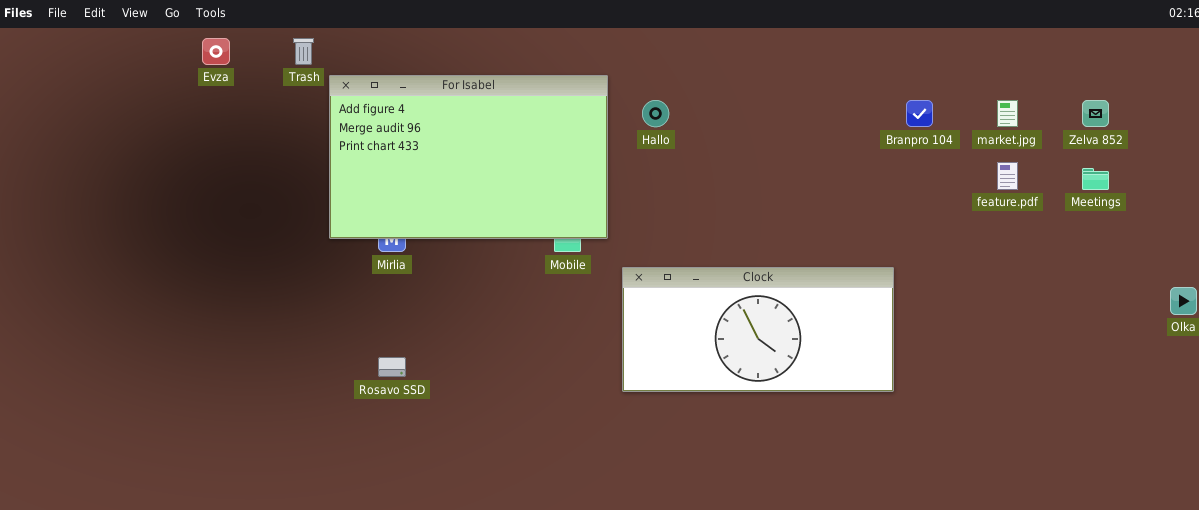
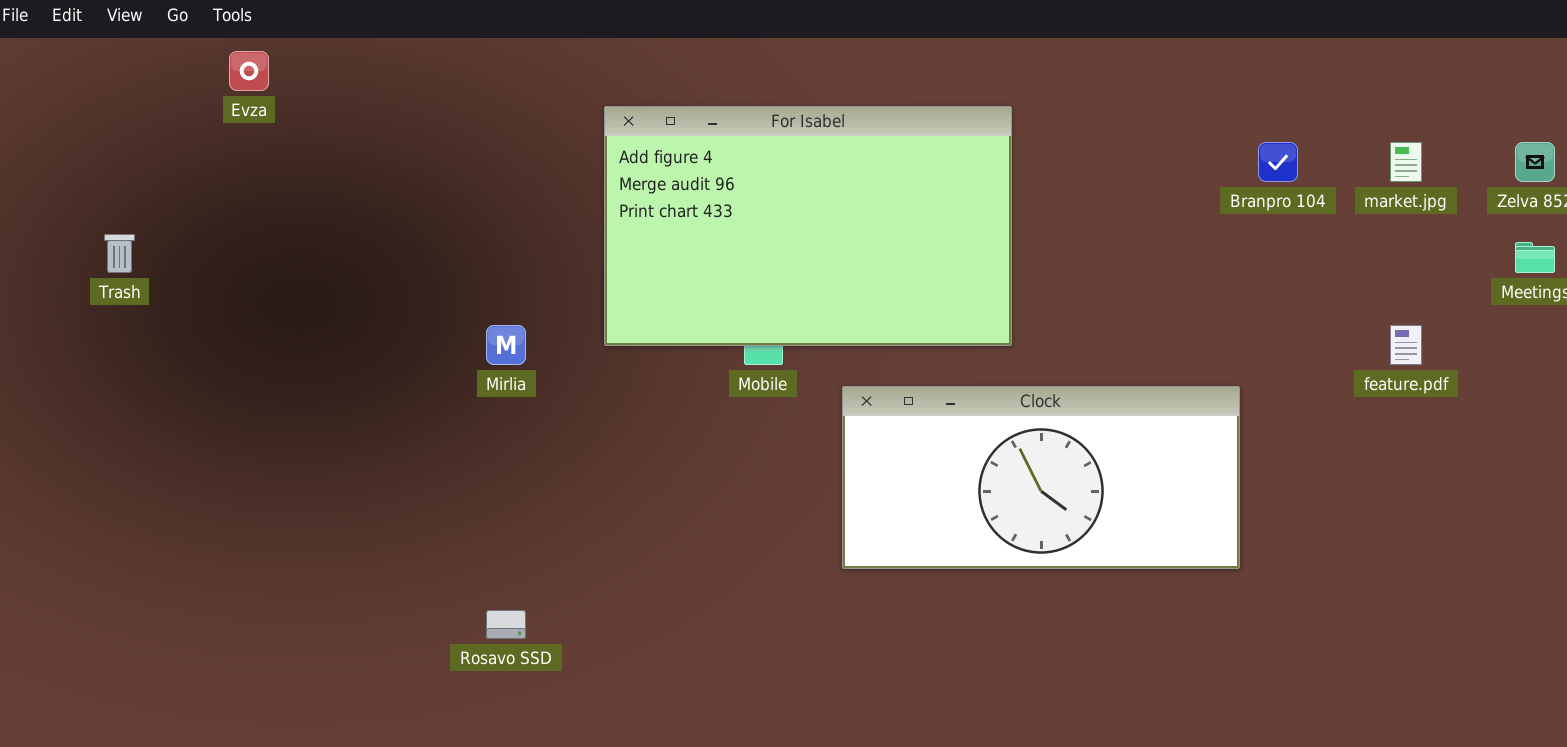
Trash: [293,38,314,65] -> [104,234,135,273], moved
For Isabel: [329,75,608,239] -> [604,106,1012,346], moved
feature.pdf: [997,162,1018,190] -> [1390,325,1422,365], moved
Rosavo SSD: [378,357,406,377] -> [486,610,526,639], moved

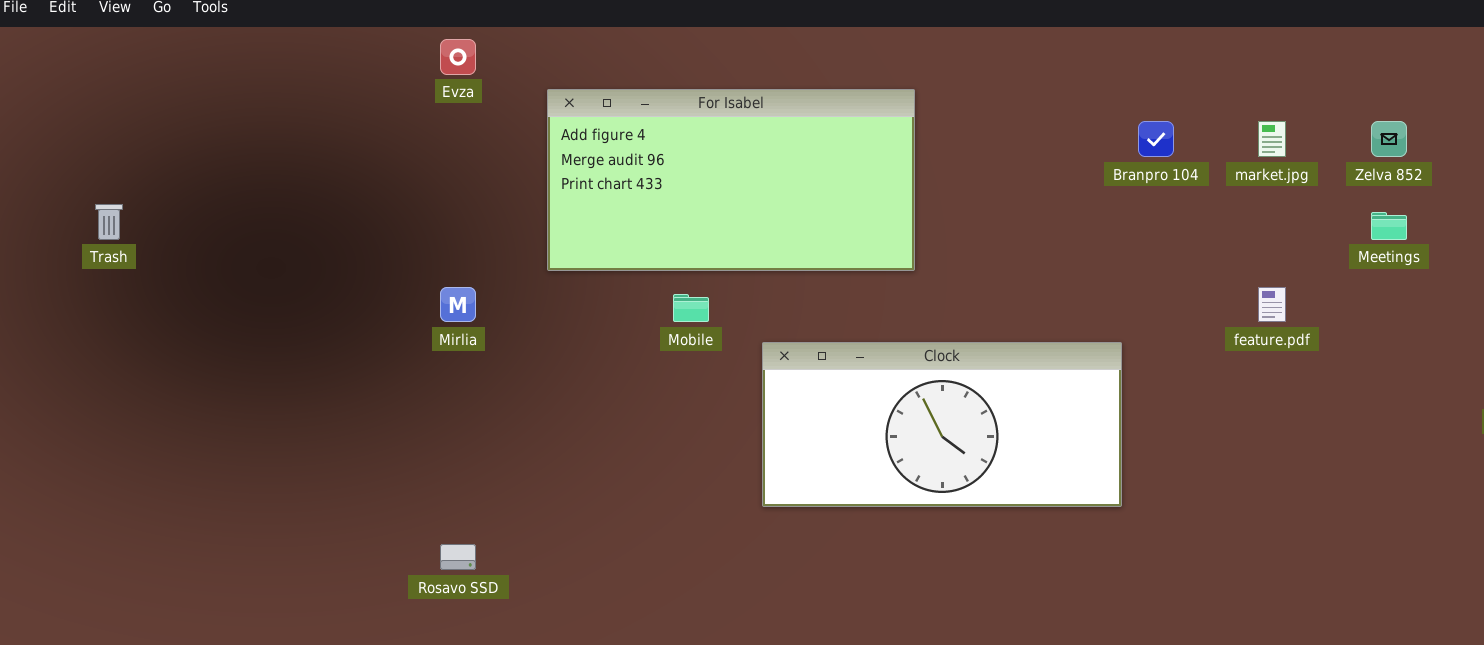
Evza: [229,51,269,91] -> [440,39,476,75], moved
For Isabel: [604,106,1012,346] -> [547,89,915,271], resized

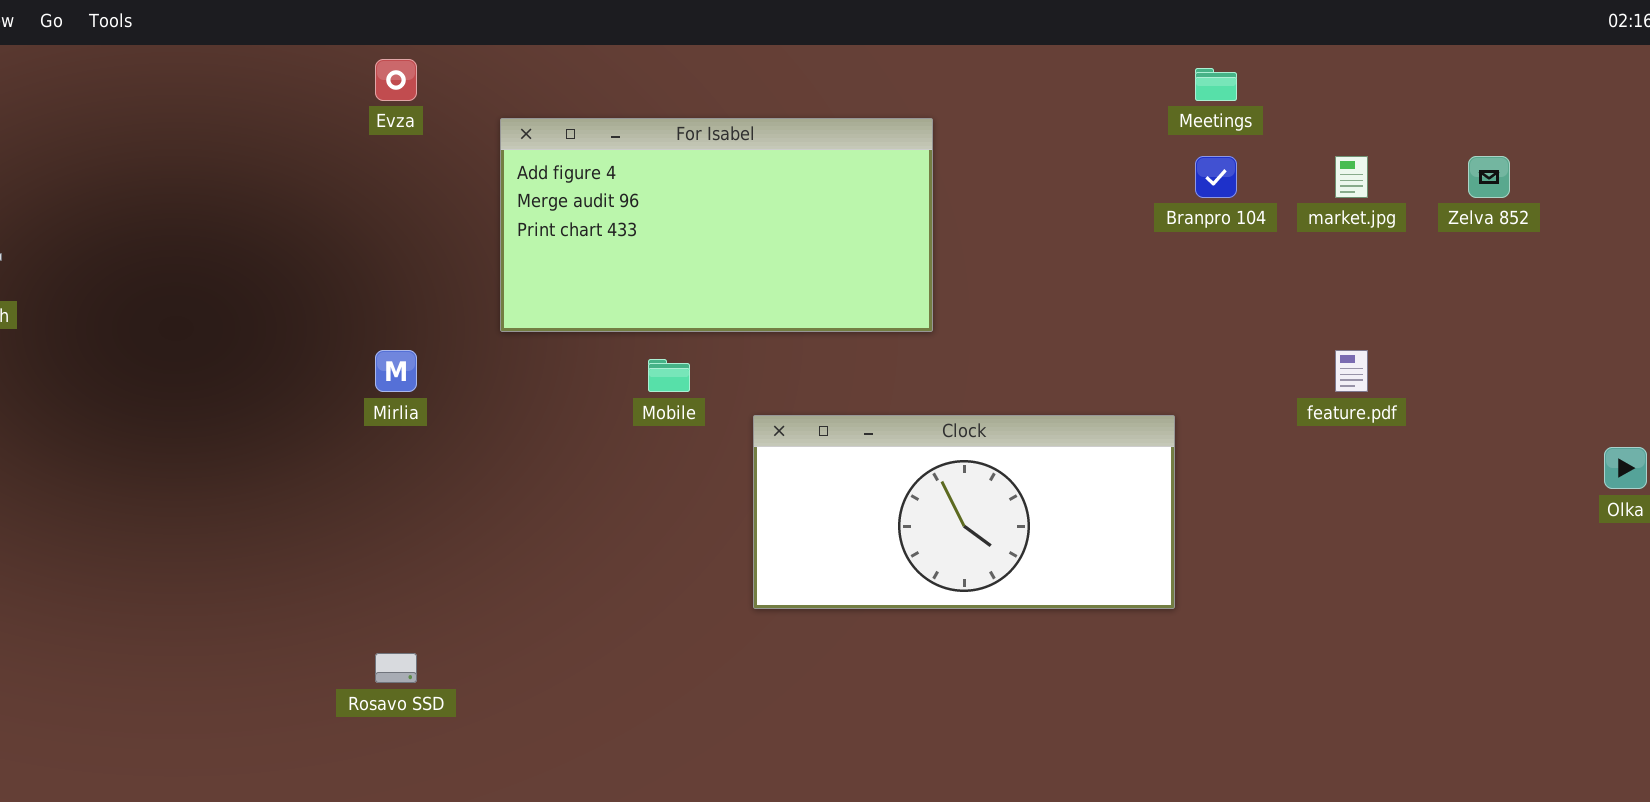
Meetings: [1371,212,1407,240] -> [1195,68,1237,101], moved

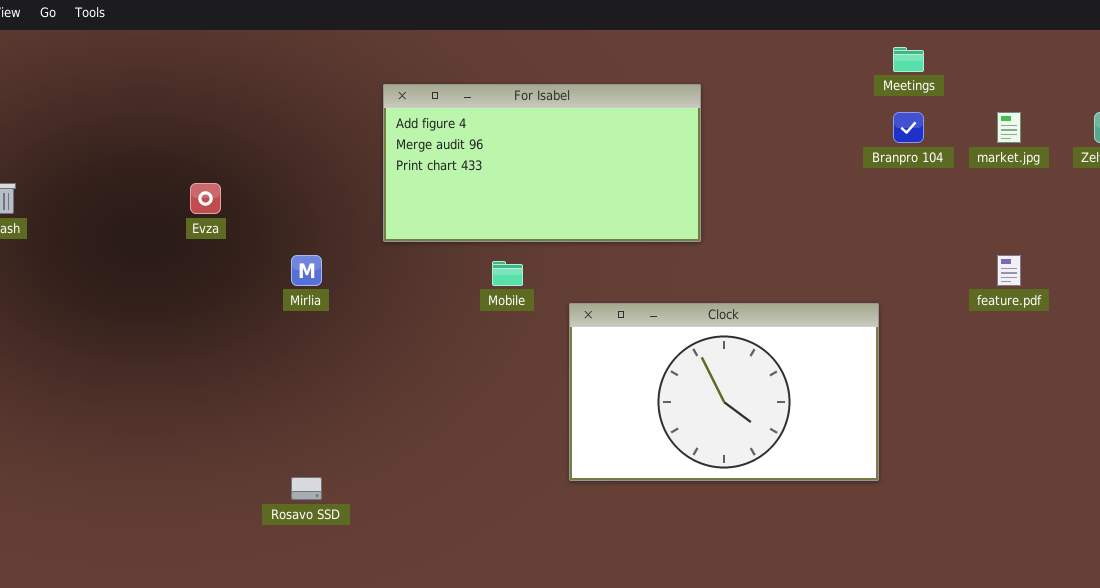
Evza: [375,59,417,101] -> [190,183,221,214], moved
Clock: [753,415,1175,609] -> [569,303,879,481], resized

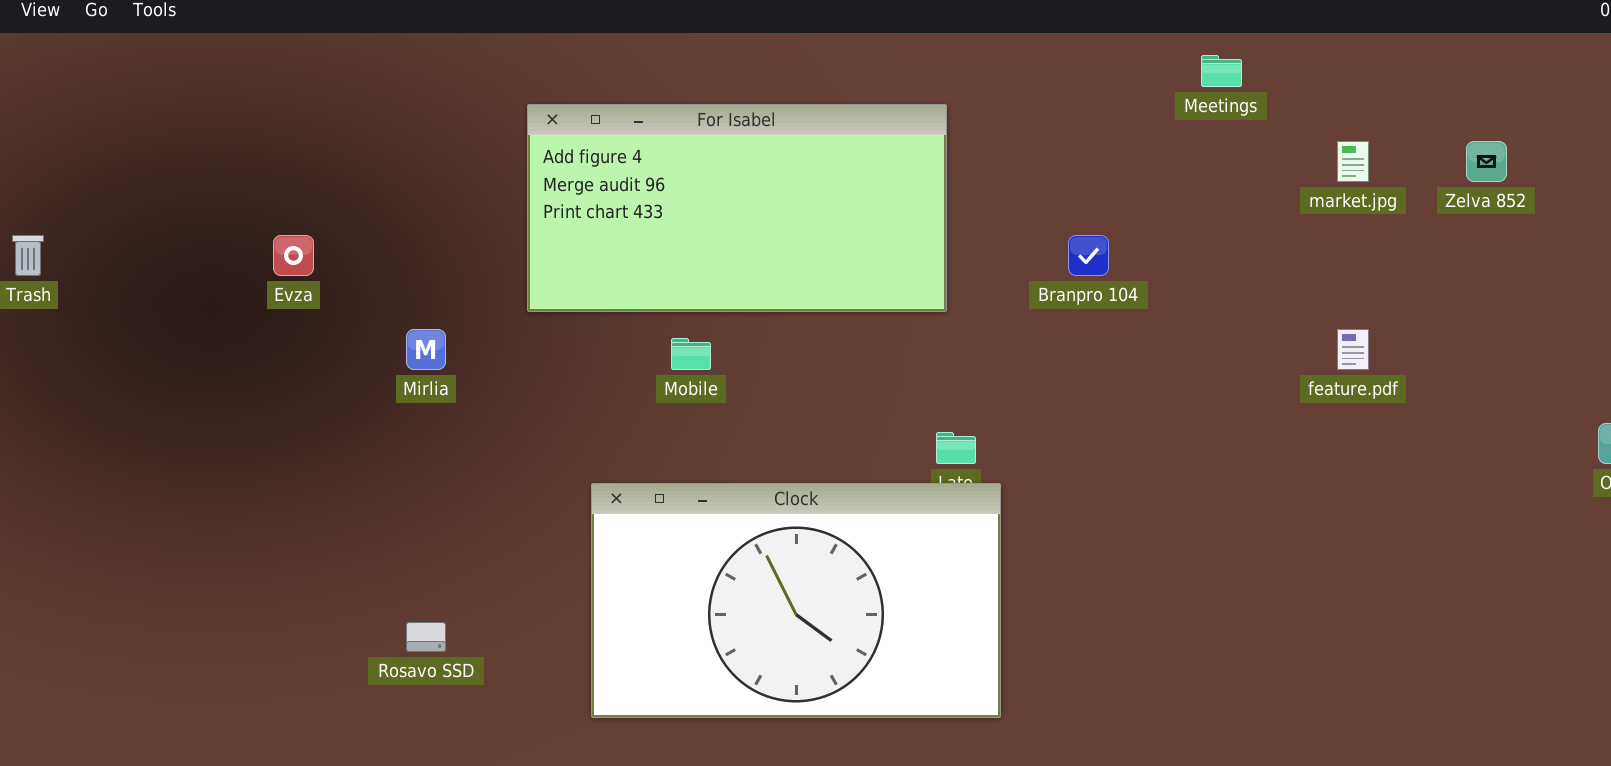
Branpro 104: [893,112,924,143] -> [1068,235,1109,276], moved
Clock: [569,303,879,481] -> [591,483,1001,718], moved

